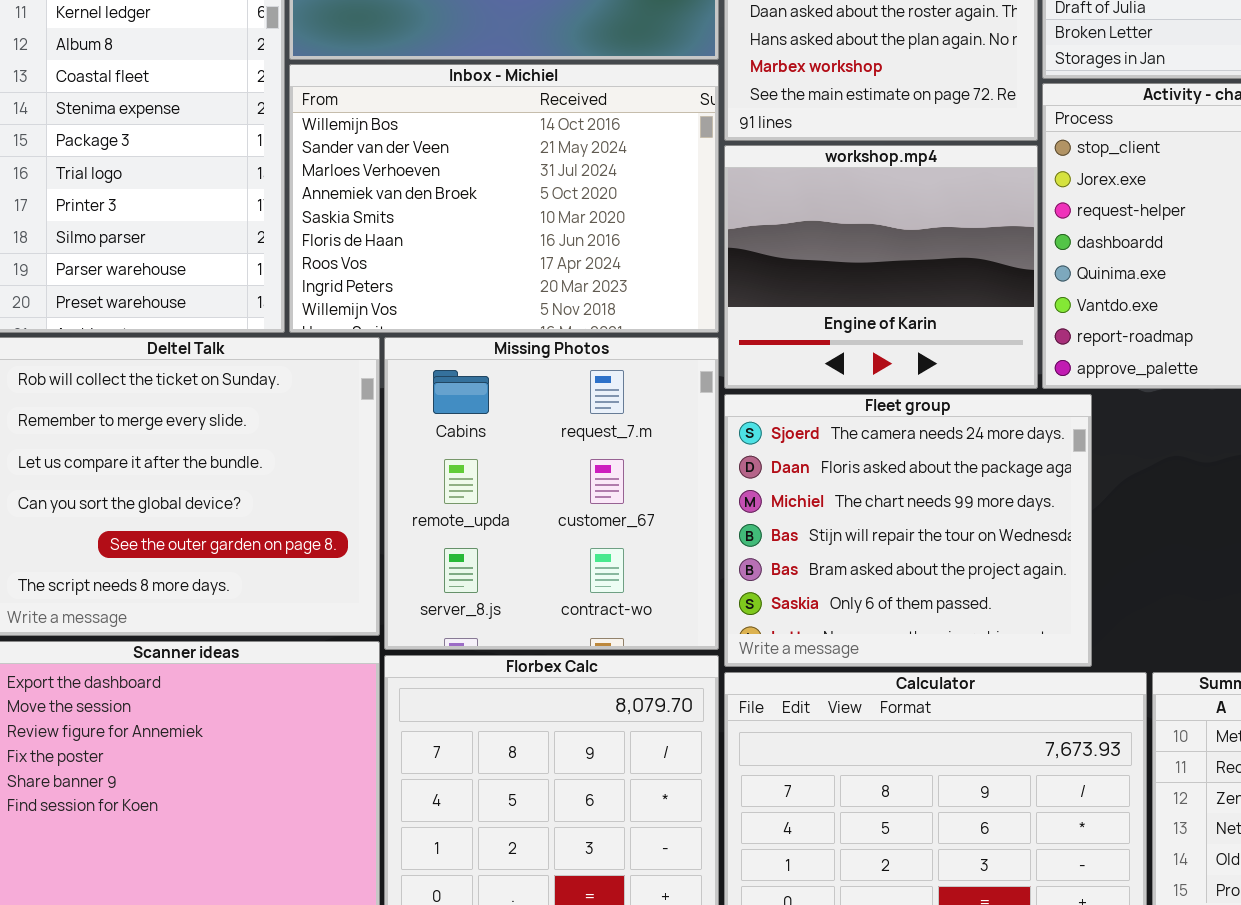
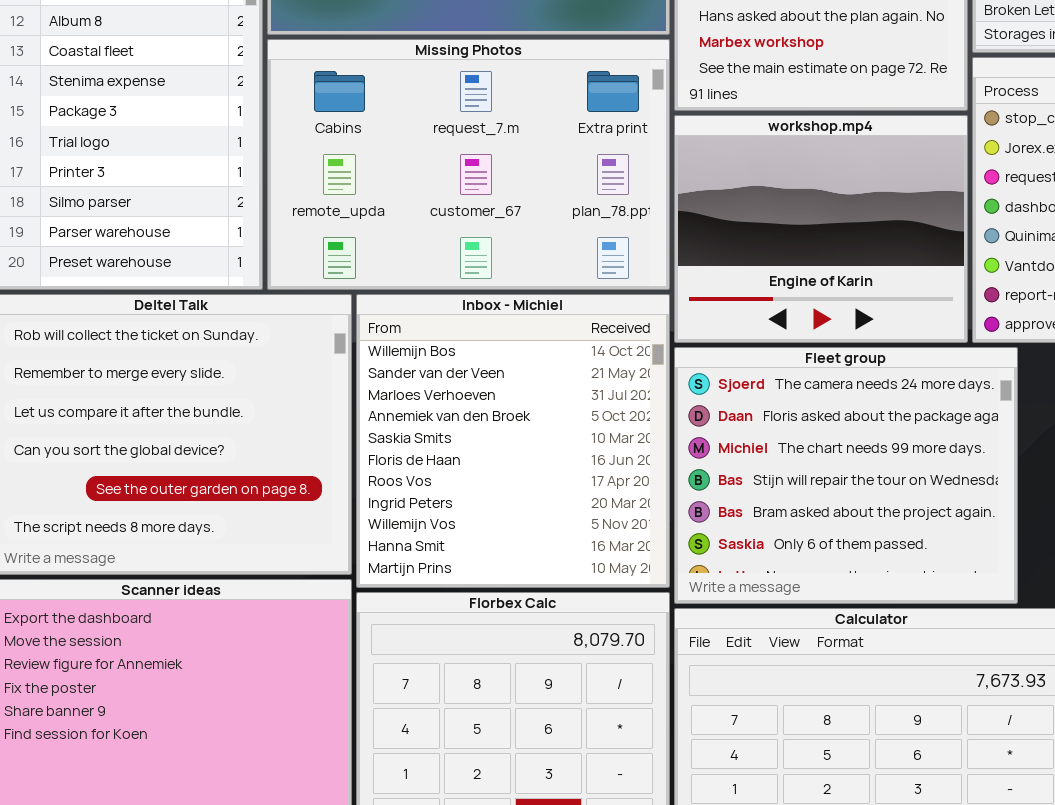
Inbox - Michiel: [289,64,719,333] -> [356,294,670,588], moved, resized
Missing Photos: [384,337,719,650] -> [267,39,670,290], moved, resized

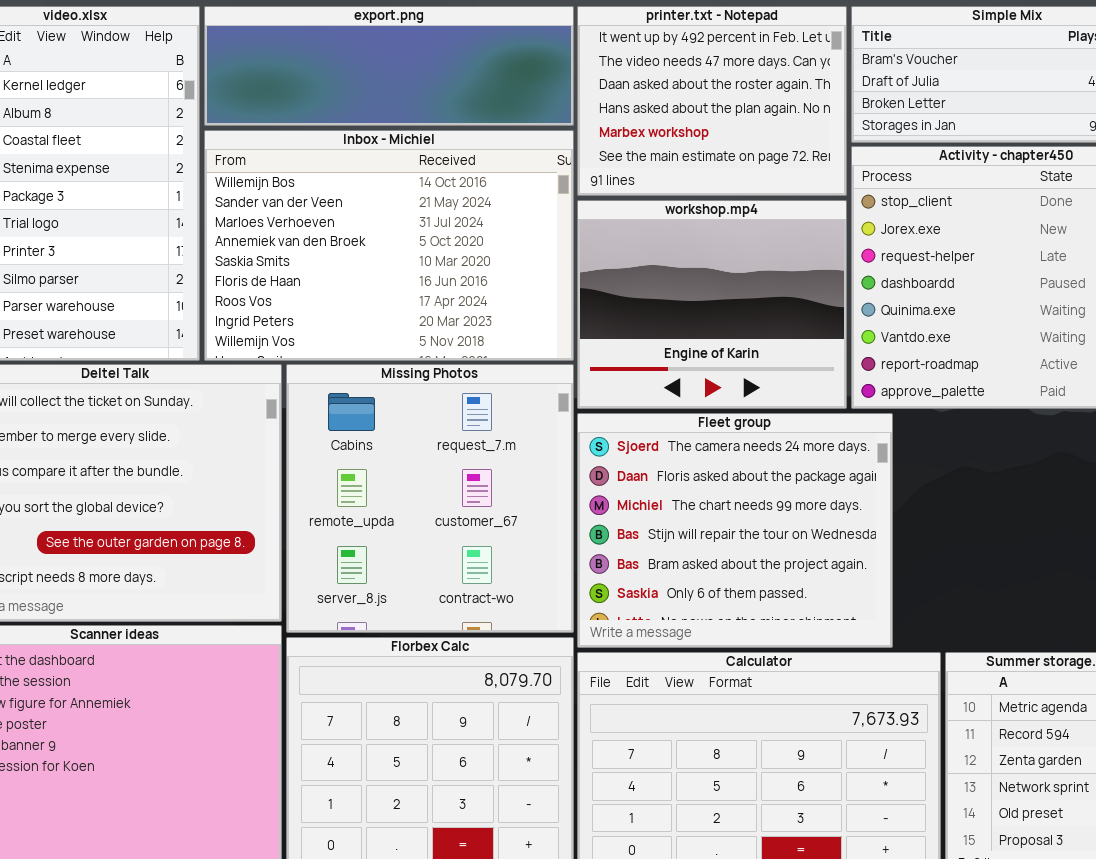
Missing Photos: [267,39,670,290] -> [286,364,574,633], moved, resized
Inbox - Michiel: [356,294,670,588] -> [204,130,574,361], moved, resized

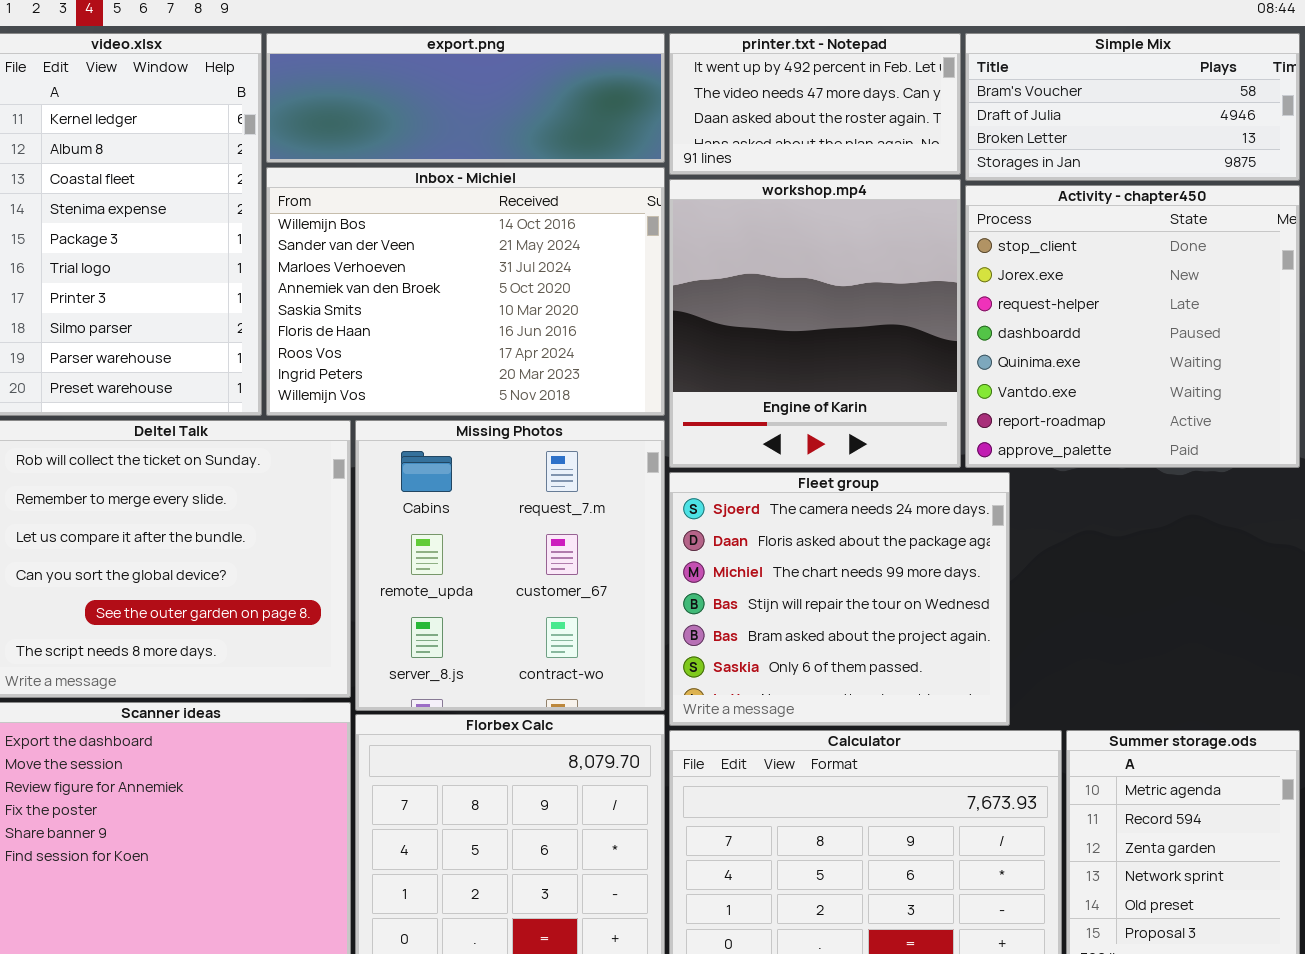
printer.txt - Notepad: [577,6,847,196] -> [669,33,961,175], resized
workshop.mp4: [577,200,847,409] -> [669,179,961,468], resized

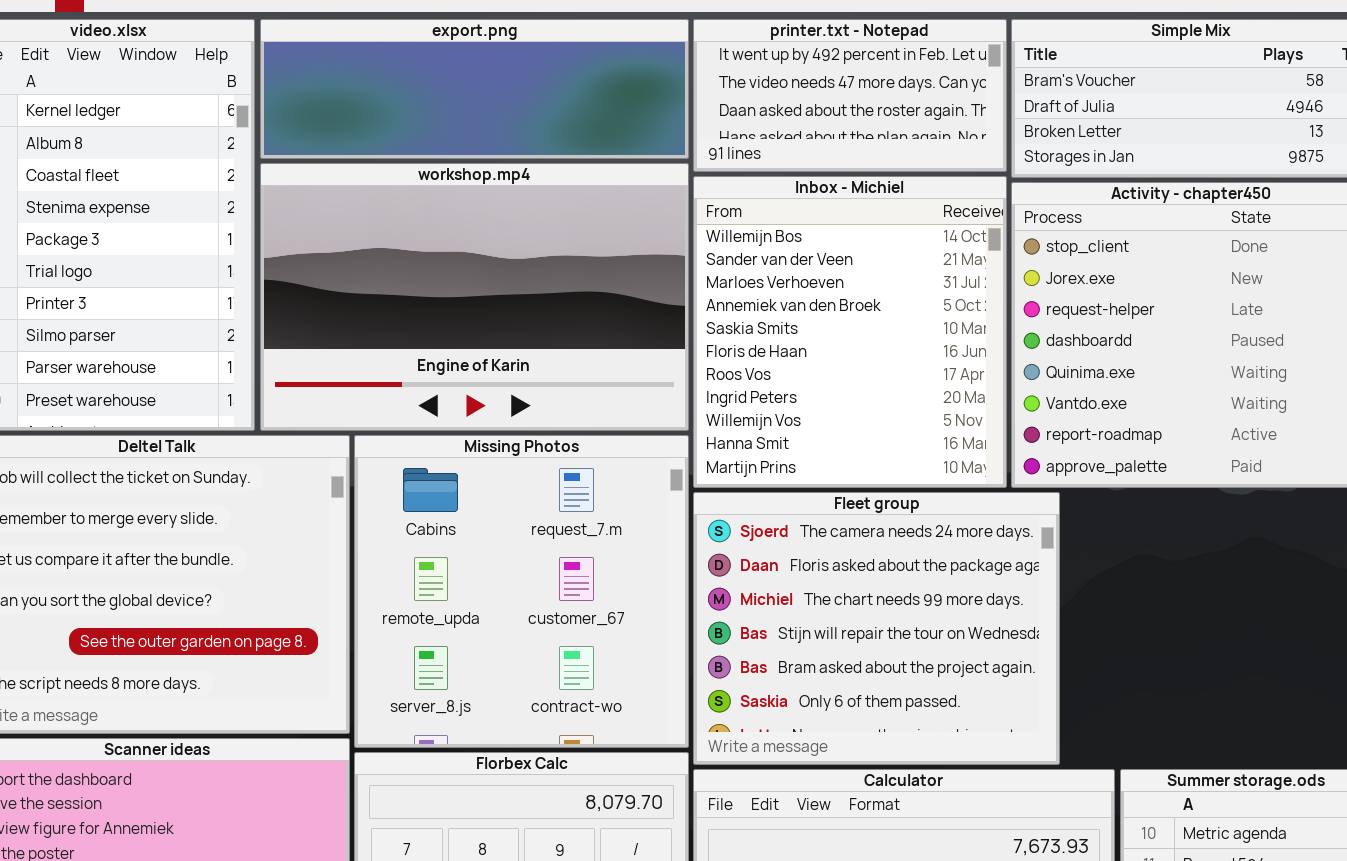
Inbox - Michiel: [266,167,665,416] -> [693,176,1007,488], moved, resized
workshop.mp4: [669,179,961,468] -> [260,163,689,431], moved, resized

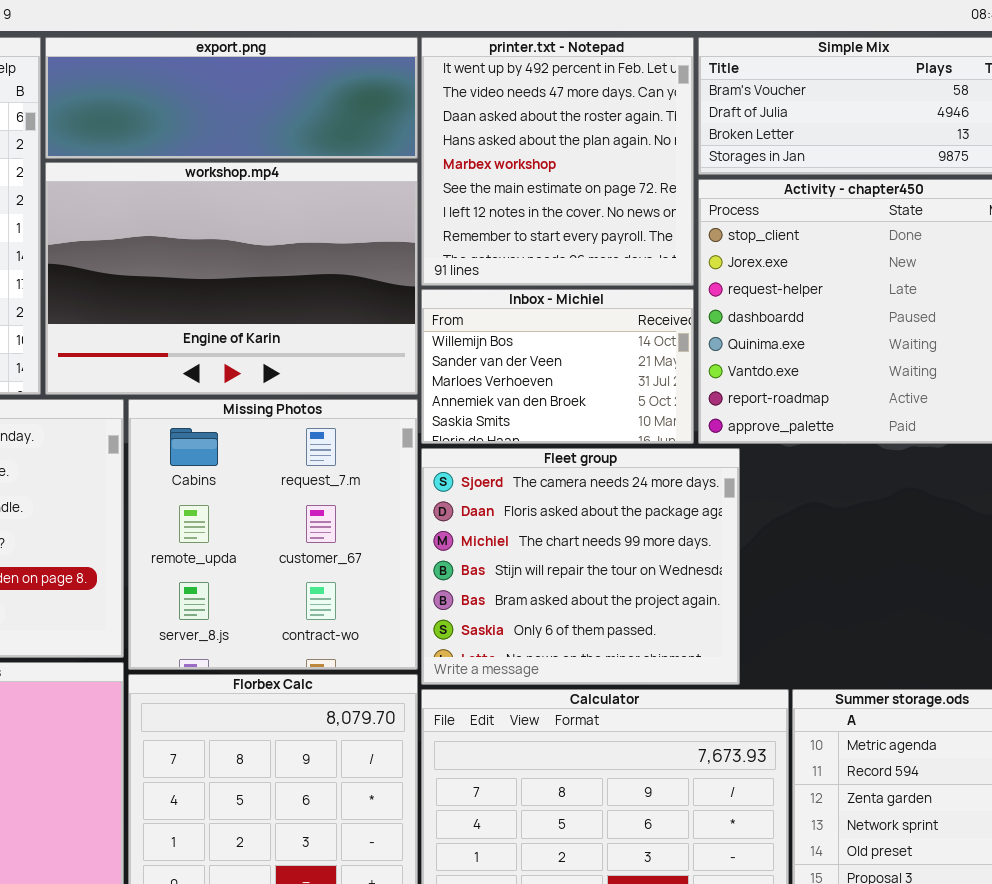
printer.txt - Notepad: [693,19,1007,172] -> [421,37,694,286], resized
Inbox - Michiel: [693,176,1007,488] -> [421,289,694,444], resized

